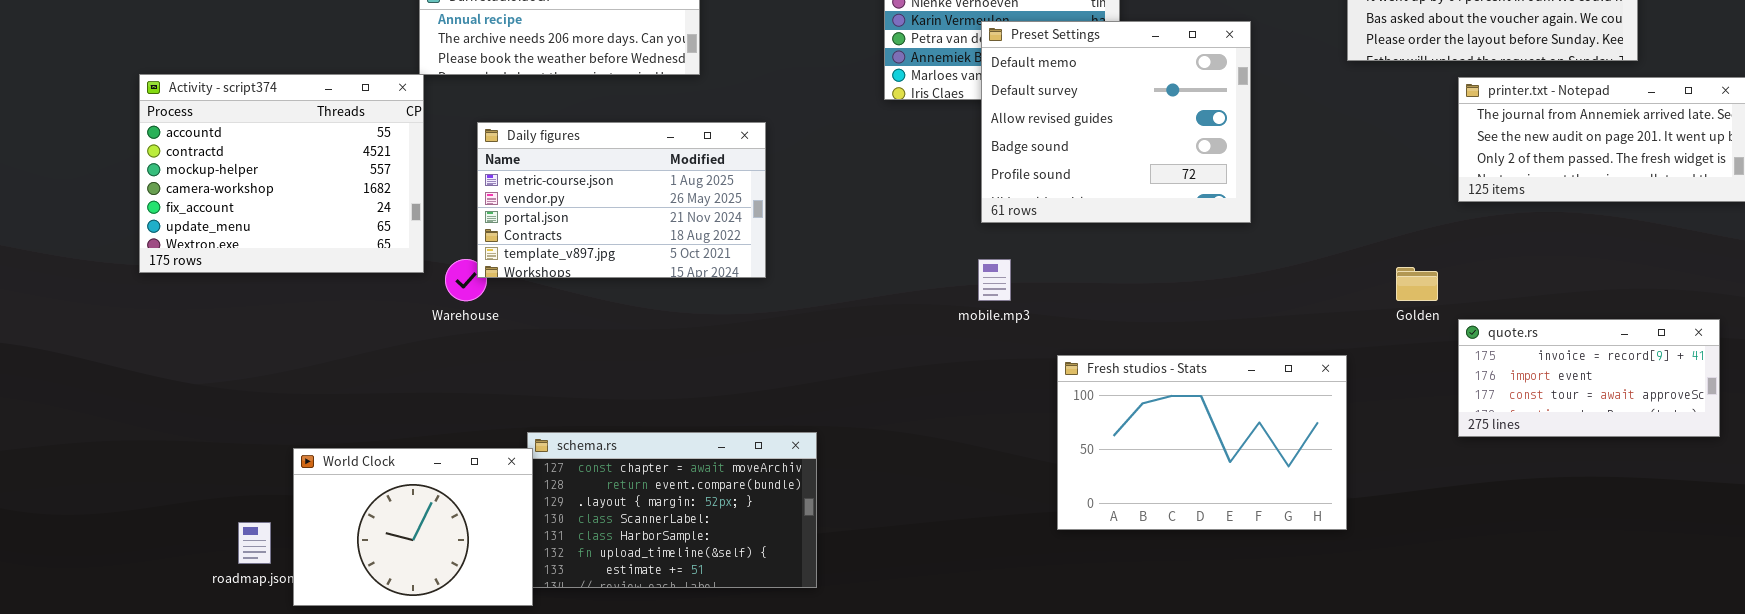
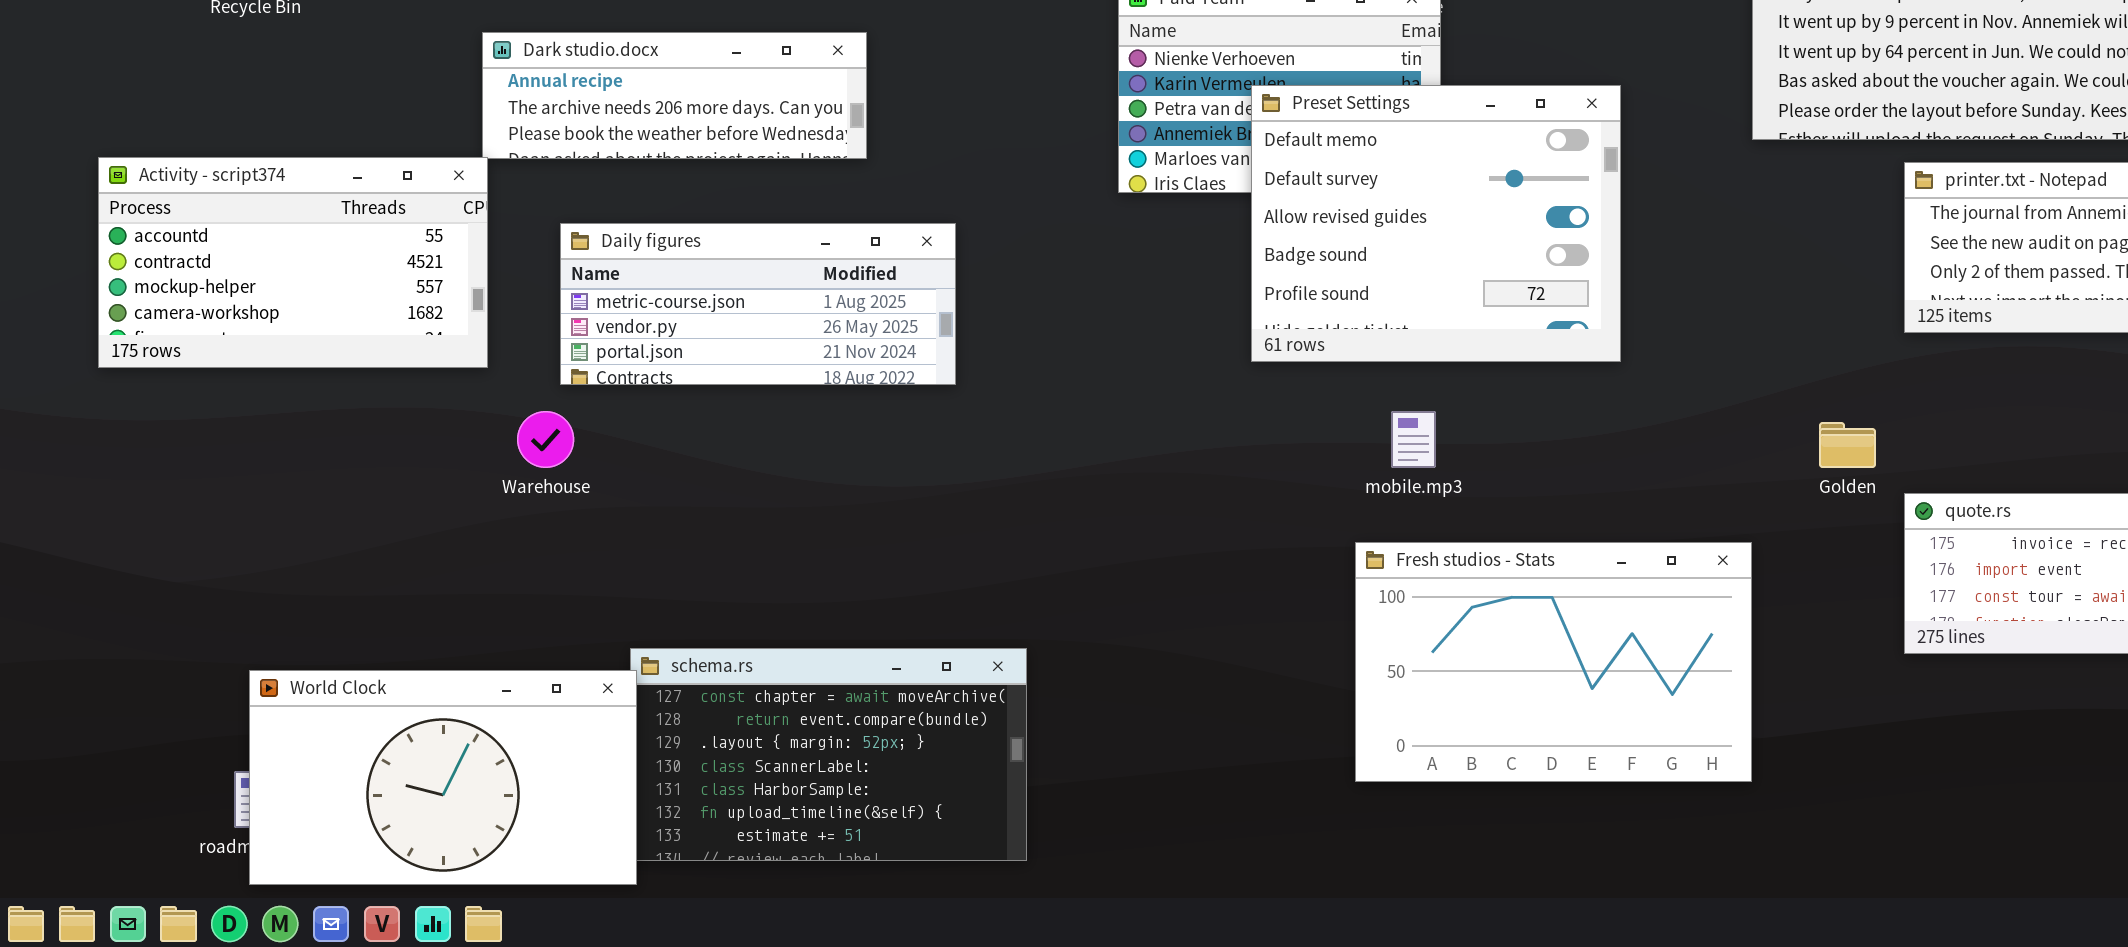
Activity - script374: [139,74,424,273] -> [98,157,488,368], resized
Daily figures: [477,122,766,278] -> [560,223,956,385], resized
mobile.mp3: [978,259,1011,301] -> [1391,411,1436,468], moved
World Clock: [293,448,533,606] -> [249,670,637,885], resized

